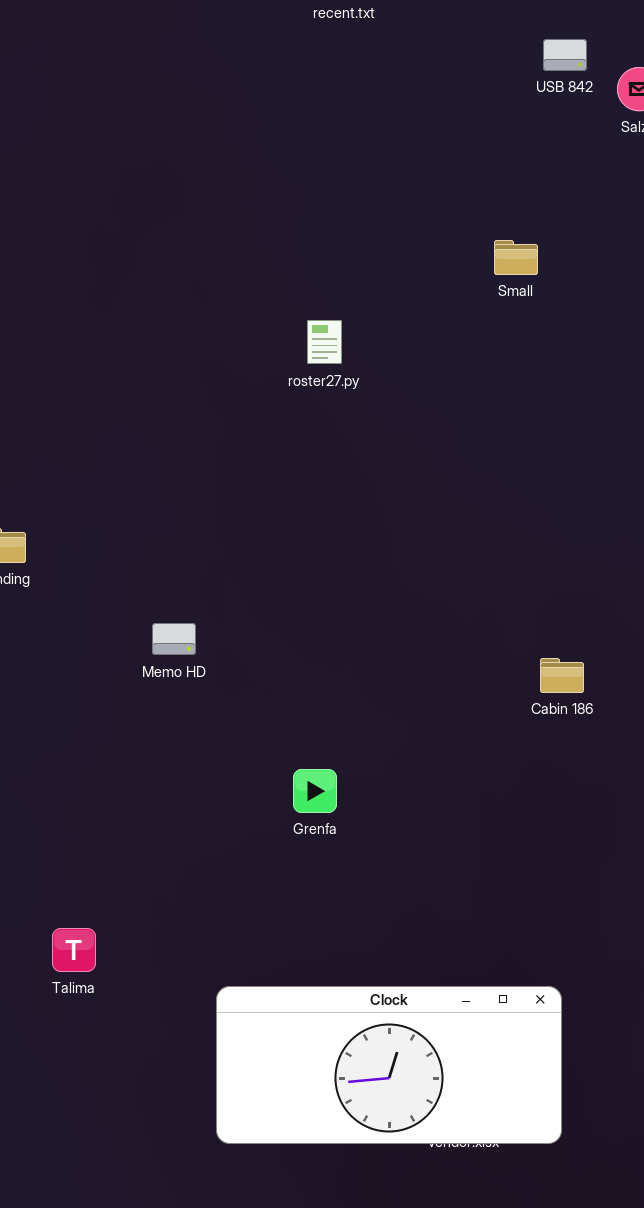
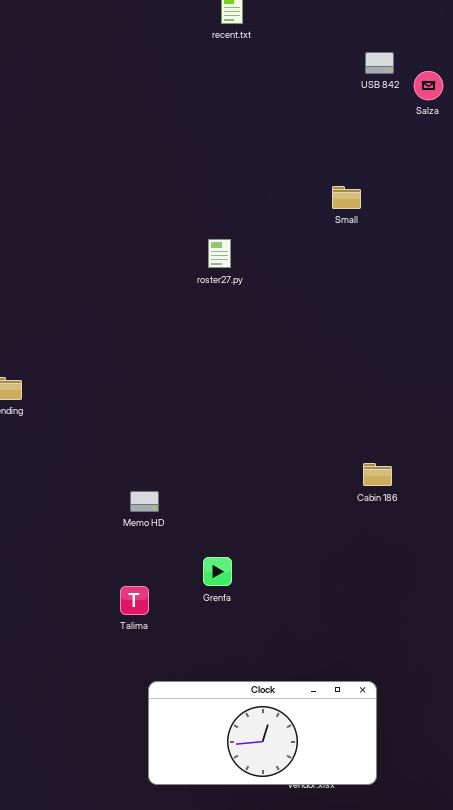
Memo HD: [152,623,196,655] -> [130,491,159,512], moved
Grenfa: [293,769,337,813] -> [203,557,232,586], moved
Talima: [52,928,96,972] -> [120,586,149,615], moved

